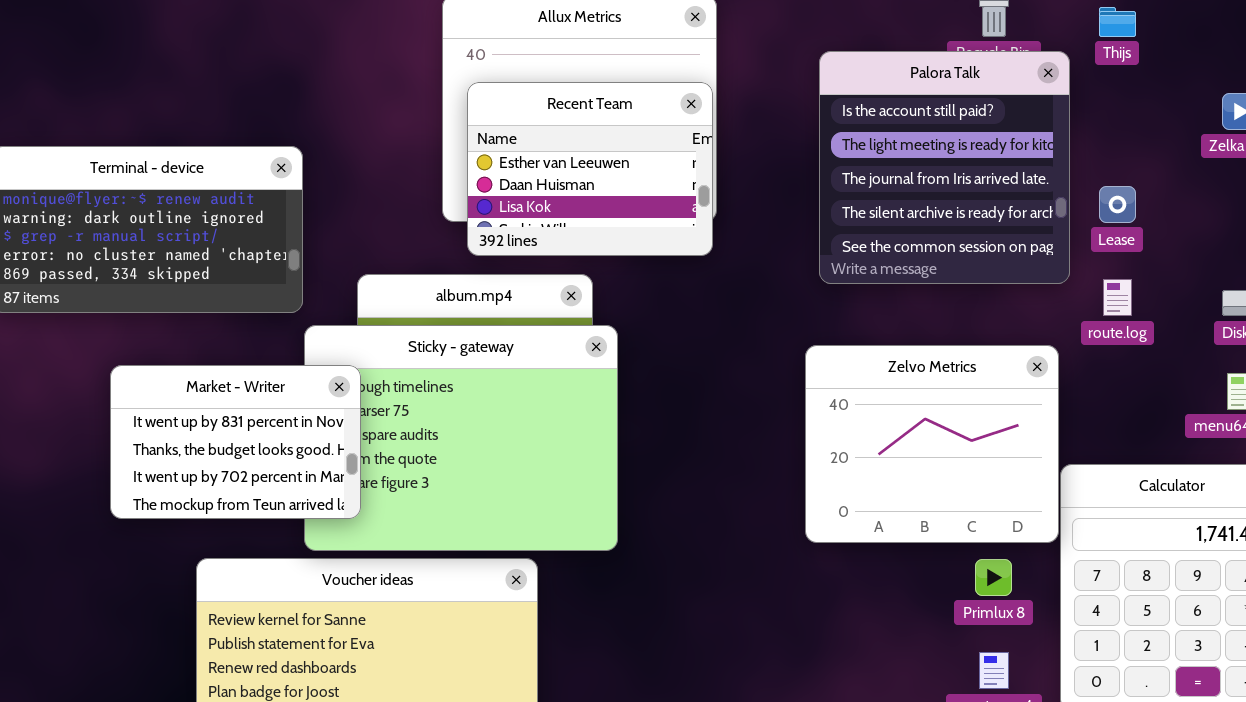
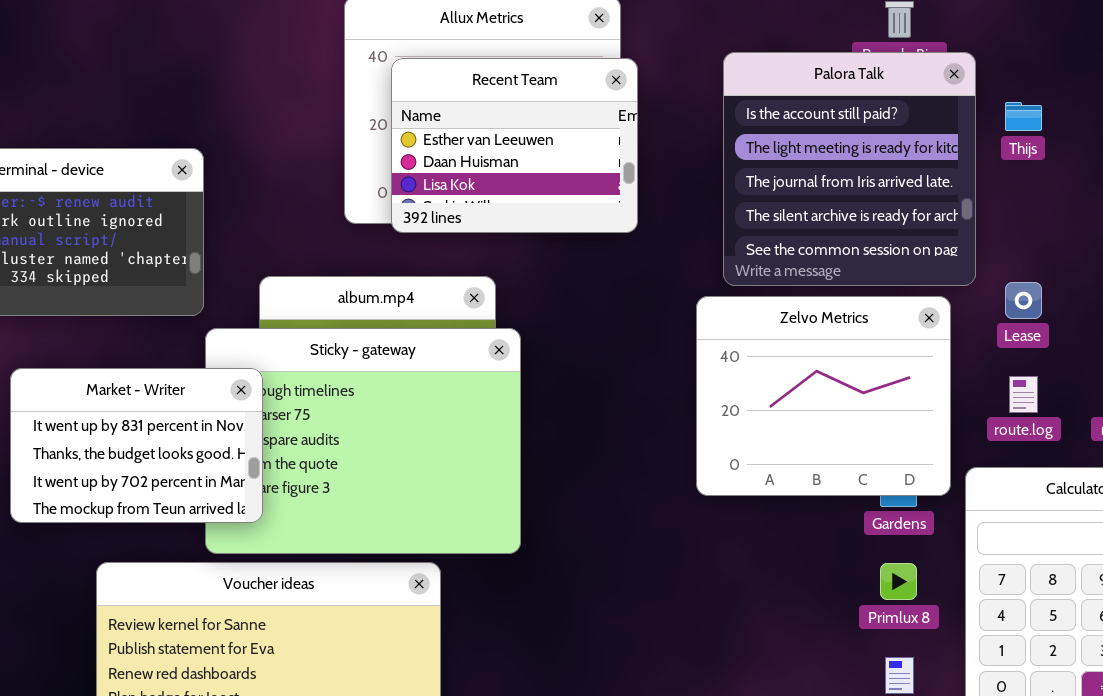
Thijs: [1099,7,1136,37] -> [1005,102,1042,131], moved
Recent Team: [467,82,713,256] -> [391,58,638,233], moved
Lease: [1099,186,1136,223] -> [1005,282,1042,319], moved
route.log: [1103,279,1132,316] -> [1009,376,1038,413], moved
Zelvo Metrics: [805,345,1059,543] -> [696,296,951,496], moved

